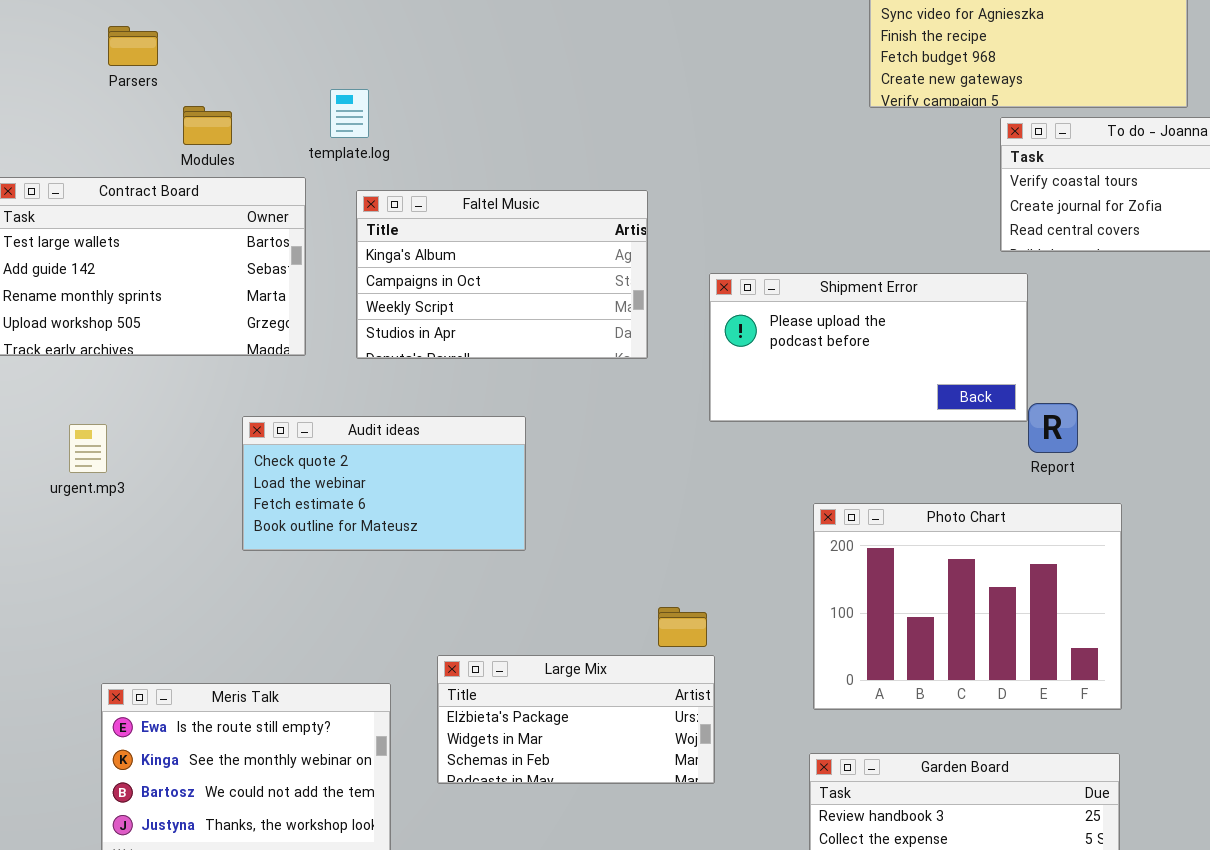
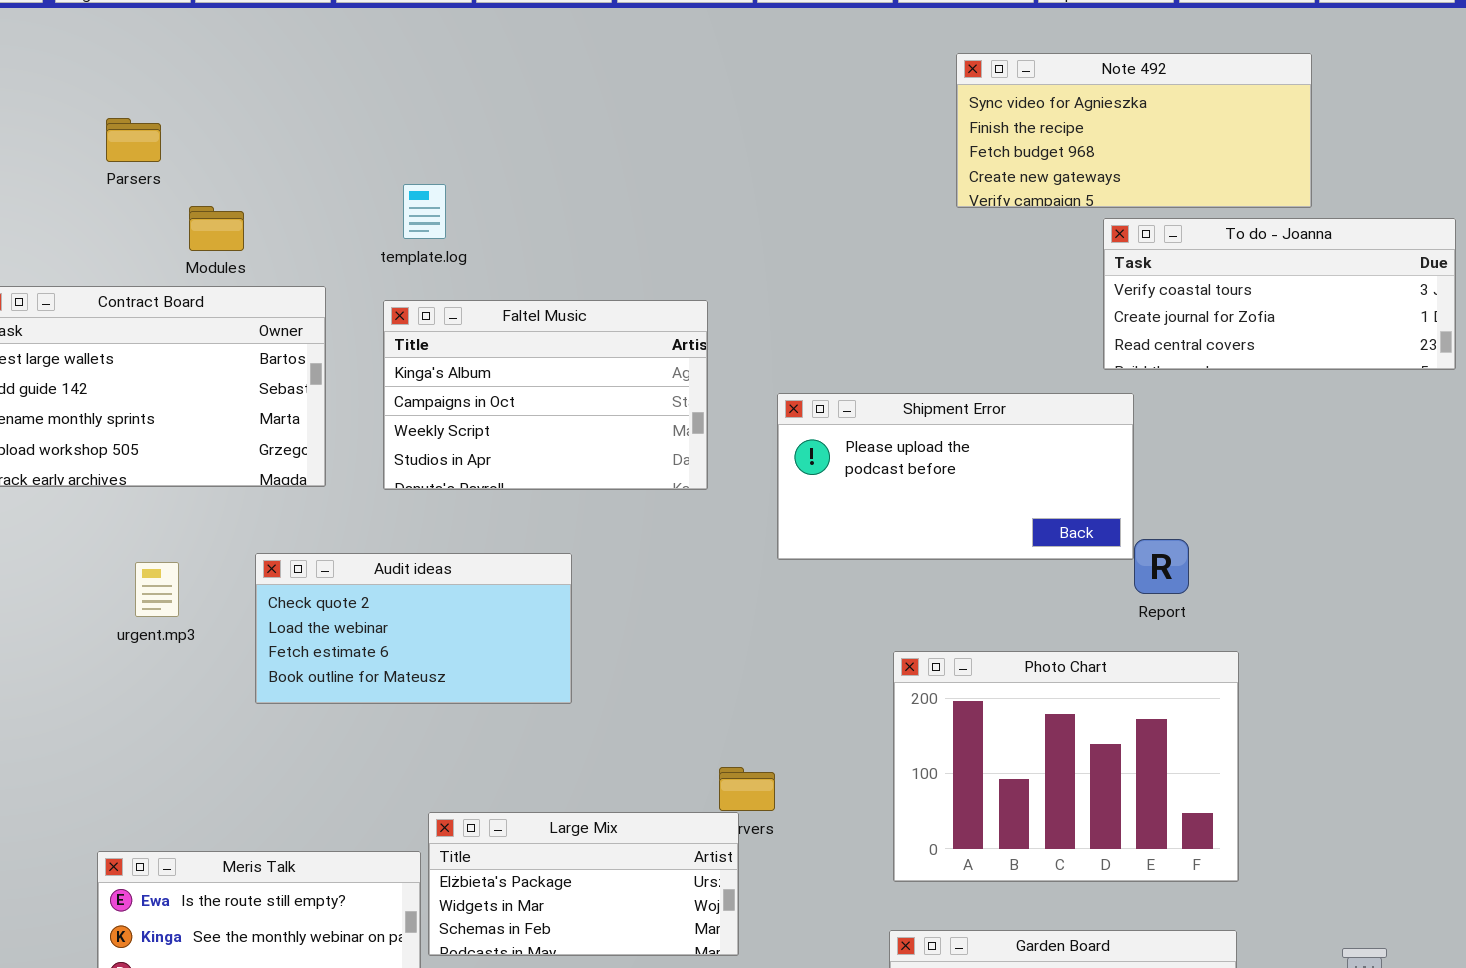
template.log: [330,89,369,138] -> [403,184,446,239], moved
urgent.mp3: [69,424,107,473] -> [135,562,179,617], moved
Large Mix: [437,655,715,784] -> [428,812,739,956], moved

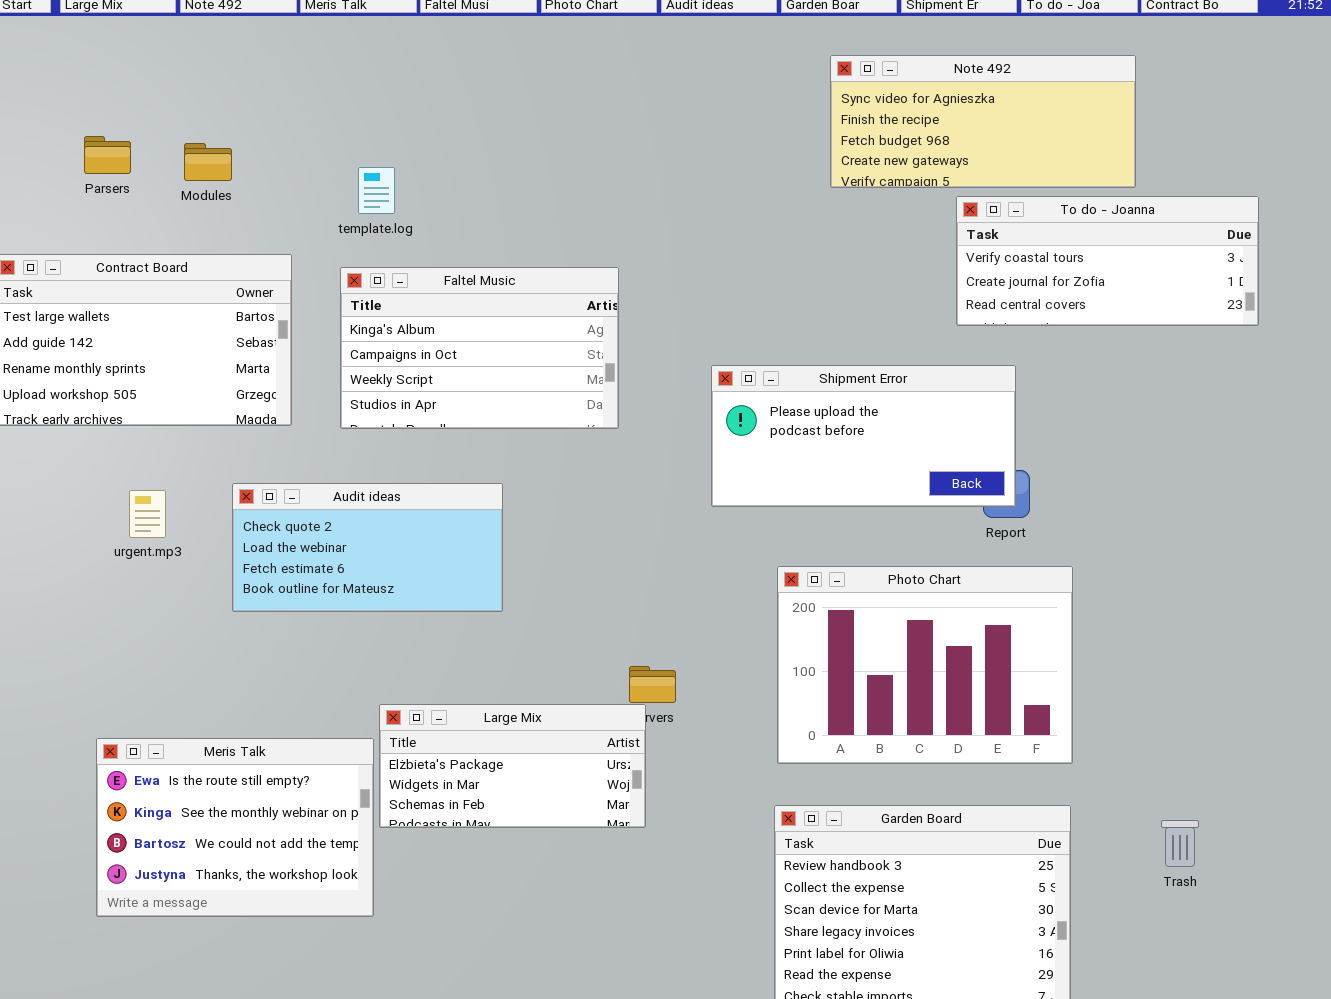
Parsers: [106,118,161,162] -> [84,136,131,174], moved
Modules: [189,206,244,251] -> [184,143,232,181], moved
Shipment Error: [777,393,1134,560] -> [711,365,1016,507], moved

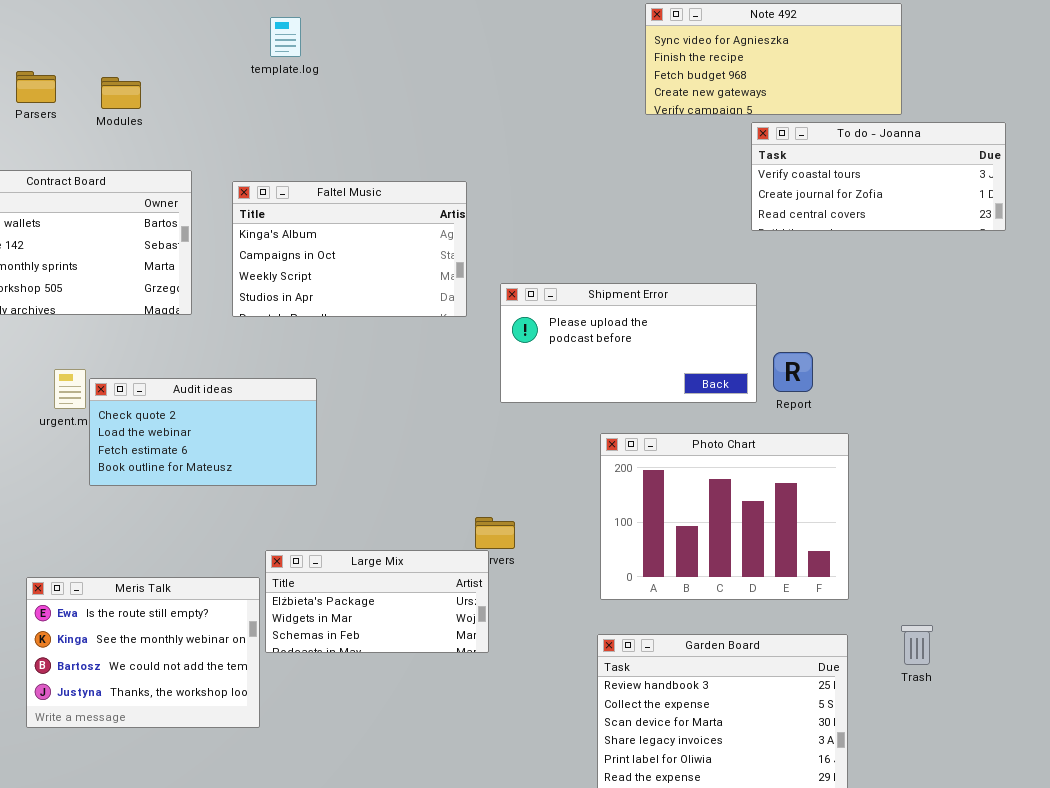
template.log: [358,167,395,214] -> [270,17,301,57], moved
Shipment Error: [711,365,1016,507] -> [500,283,757,403], moved
Audit ideas: [232,483,503,612] -> [89,378,317,486], moved
Trash: [1161,820,1199,867] -> [901,625,933,665], moved

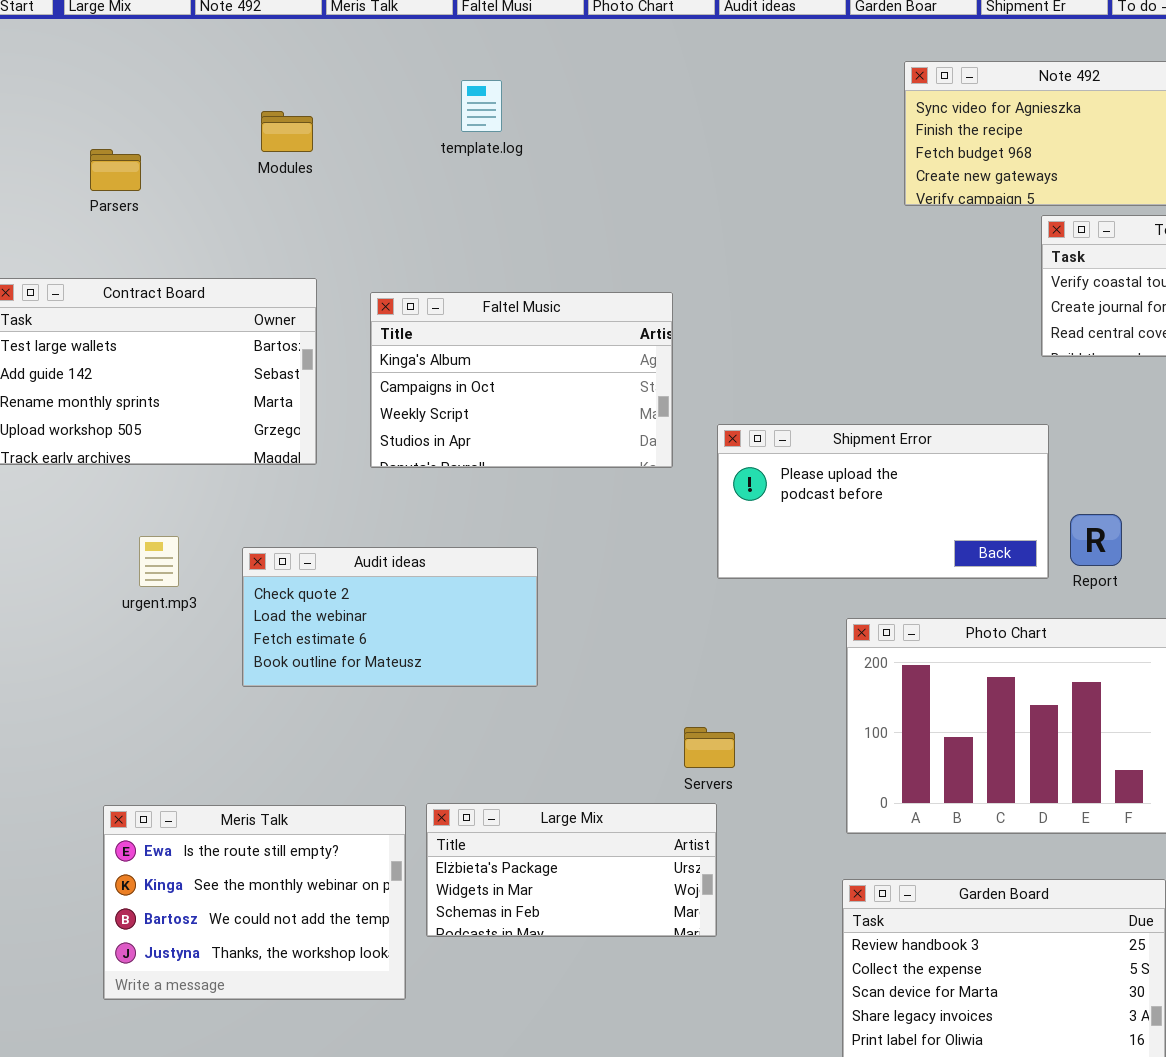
template.log: [270,17,301,57] -> [461,80,502,132], moved
Modules: [101,77,141,109] -> [261,111,313,152], moved
Audit ideas: [89,378,317,486] -> [242,547,538,687], moved
Large Mix: [265,550,489,653] -> [426,803,717,937], moved

